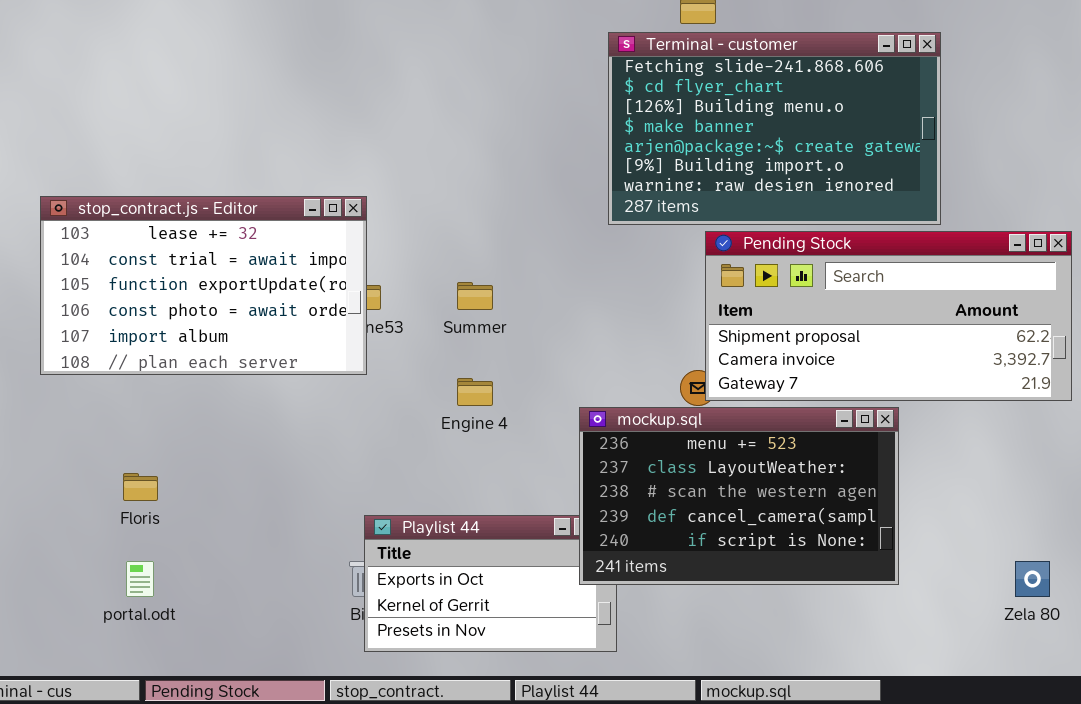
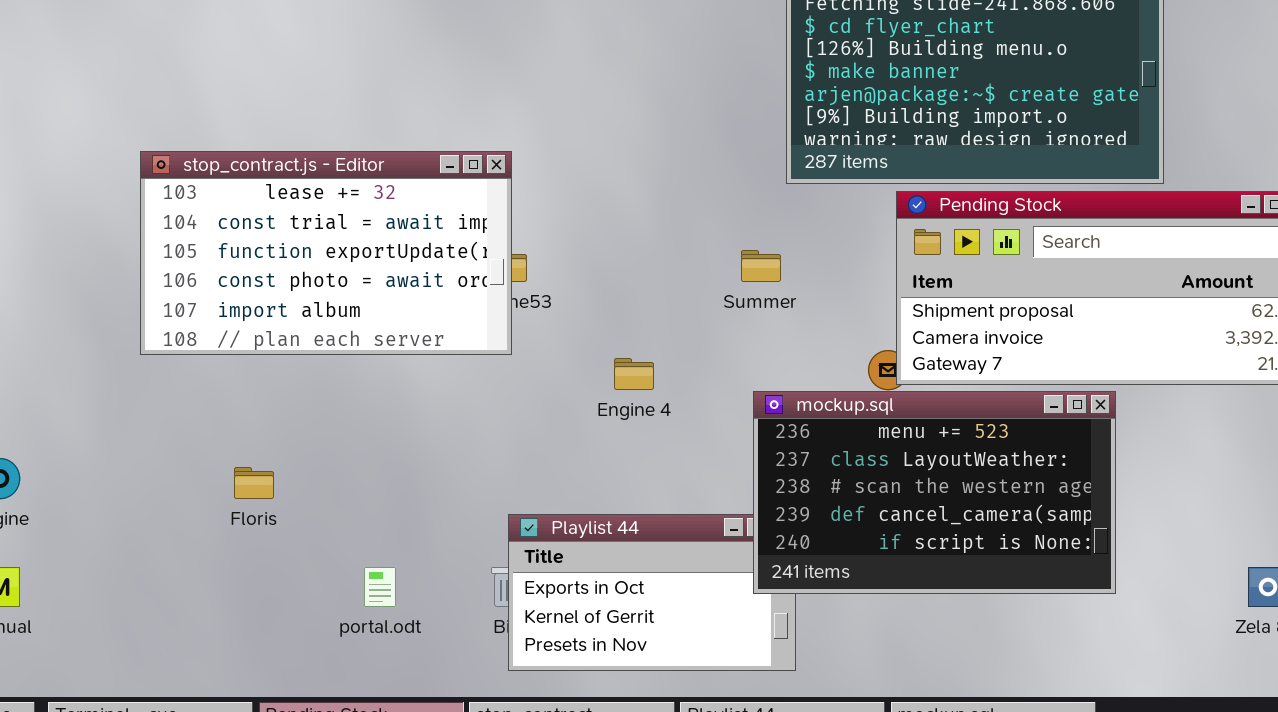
Summer: [457,282,493,310] -> [741,250,781,282], moved
portal.odt: [126,561,154,597] -> [364,567,396,607], moved

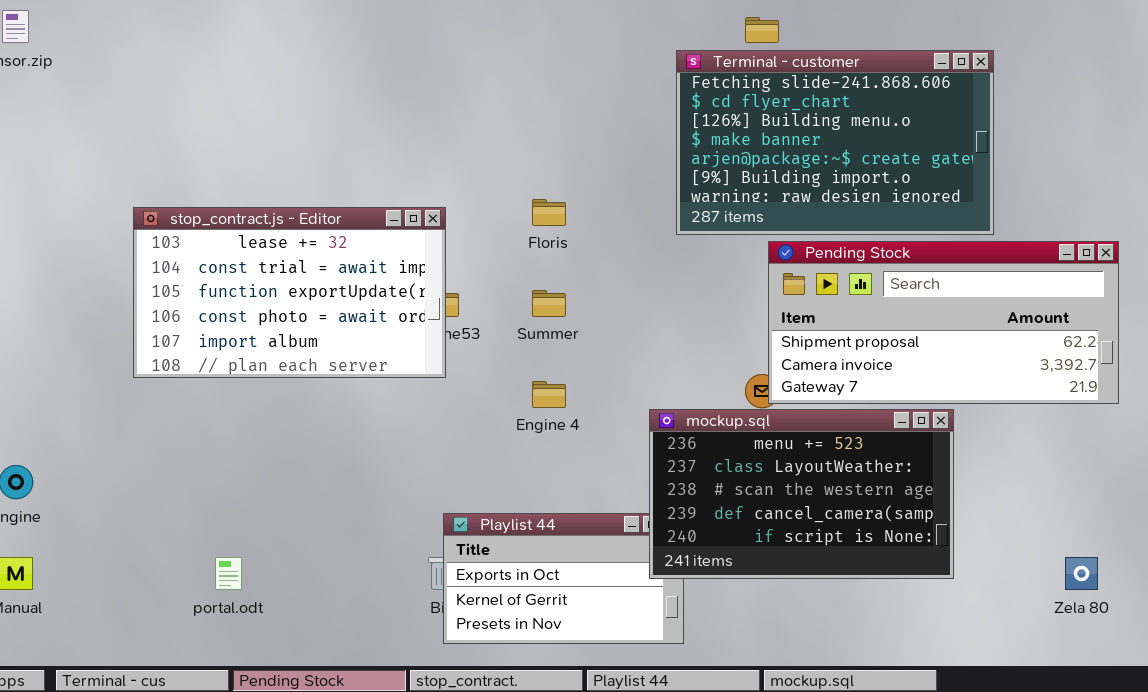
Summer: [741,250,781,282] -> [532,290,566,317], moved
Floris: [234,467,274,499] -> [532,199,566,226], moved
portal.odt: [364,567,396,607] -> [215,557,242,590], moved

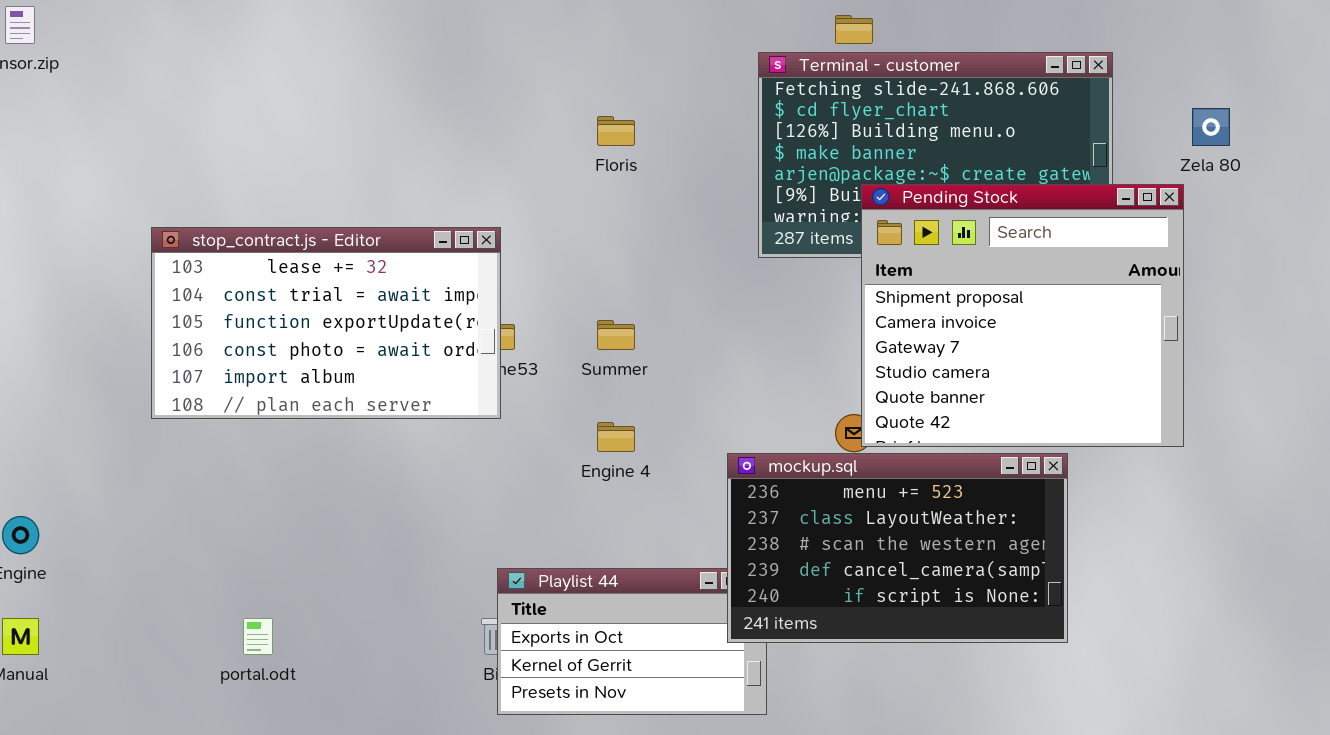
Floris: [532,199,566,226] -> [597,116,635,146], moved
Pending Stock: [768,241,1119,404] -> [861,184,1184,447], resized
Zela 80: [1065,557,1098,590] -> [1192,108,1230,146], moved

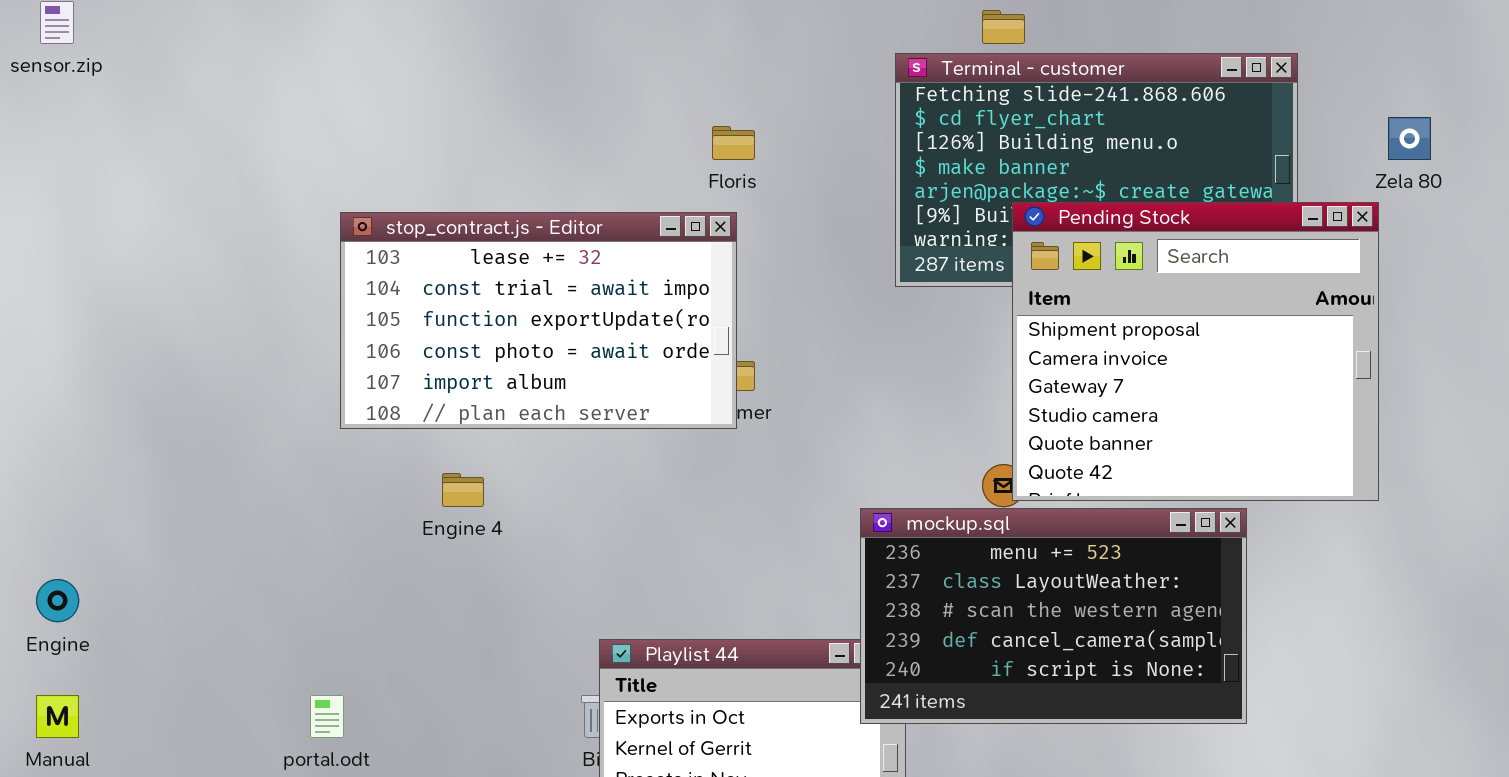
stop_contract.js - Editor: [151,227,501,419] -> [340,212,737,429], moved
Engine 4: [597,422,635,452] -> [442,473,484,507], moved

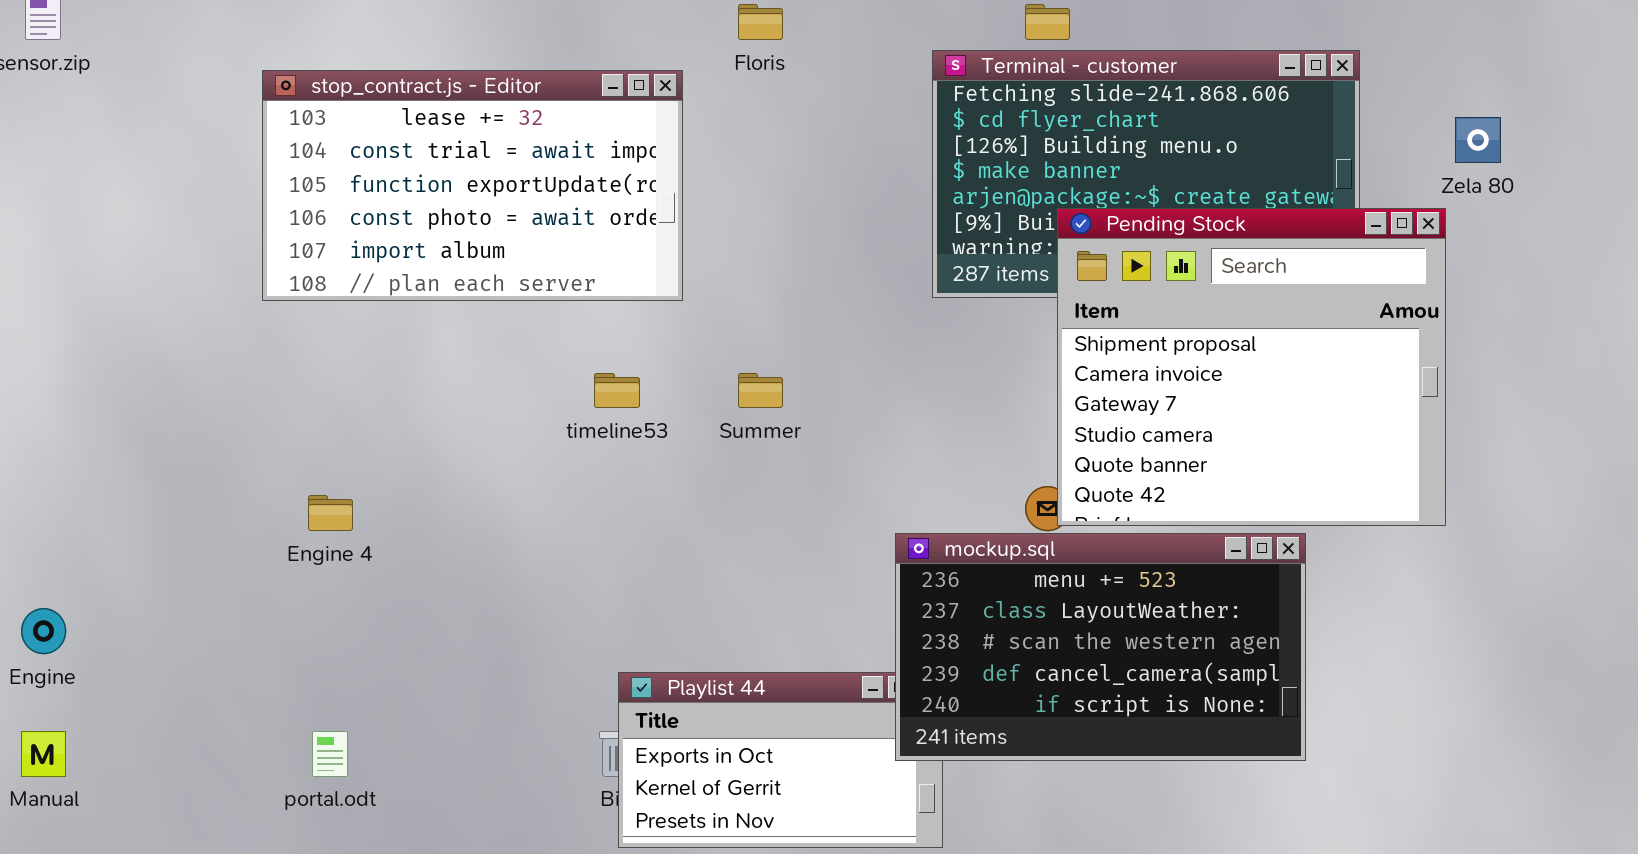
Floris: [712,126,755,160] -> [738,4,783,40], moved
stop_contract.js - Editor: [340,212,737,429] -> [262,70,683,301], moved
Engine 4: [442,473,484,507] -> [308,495,353,531], moved

